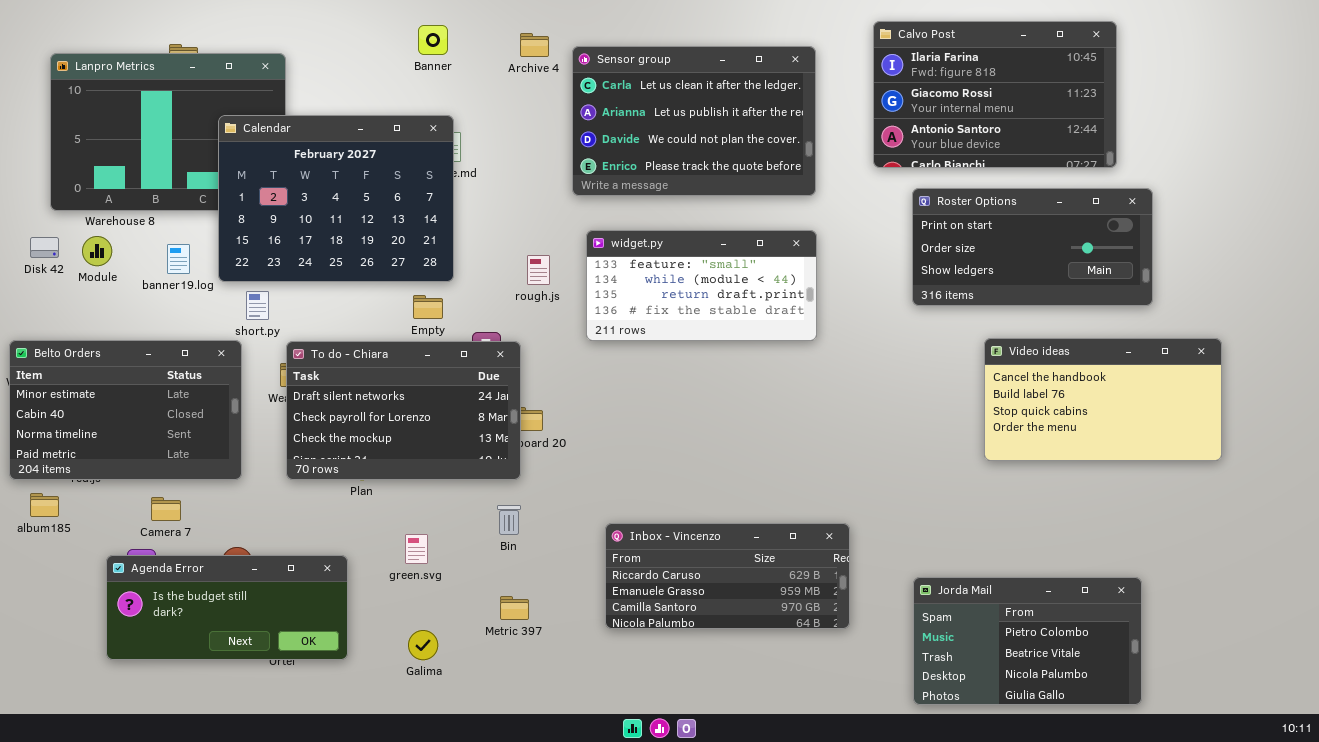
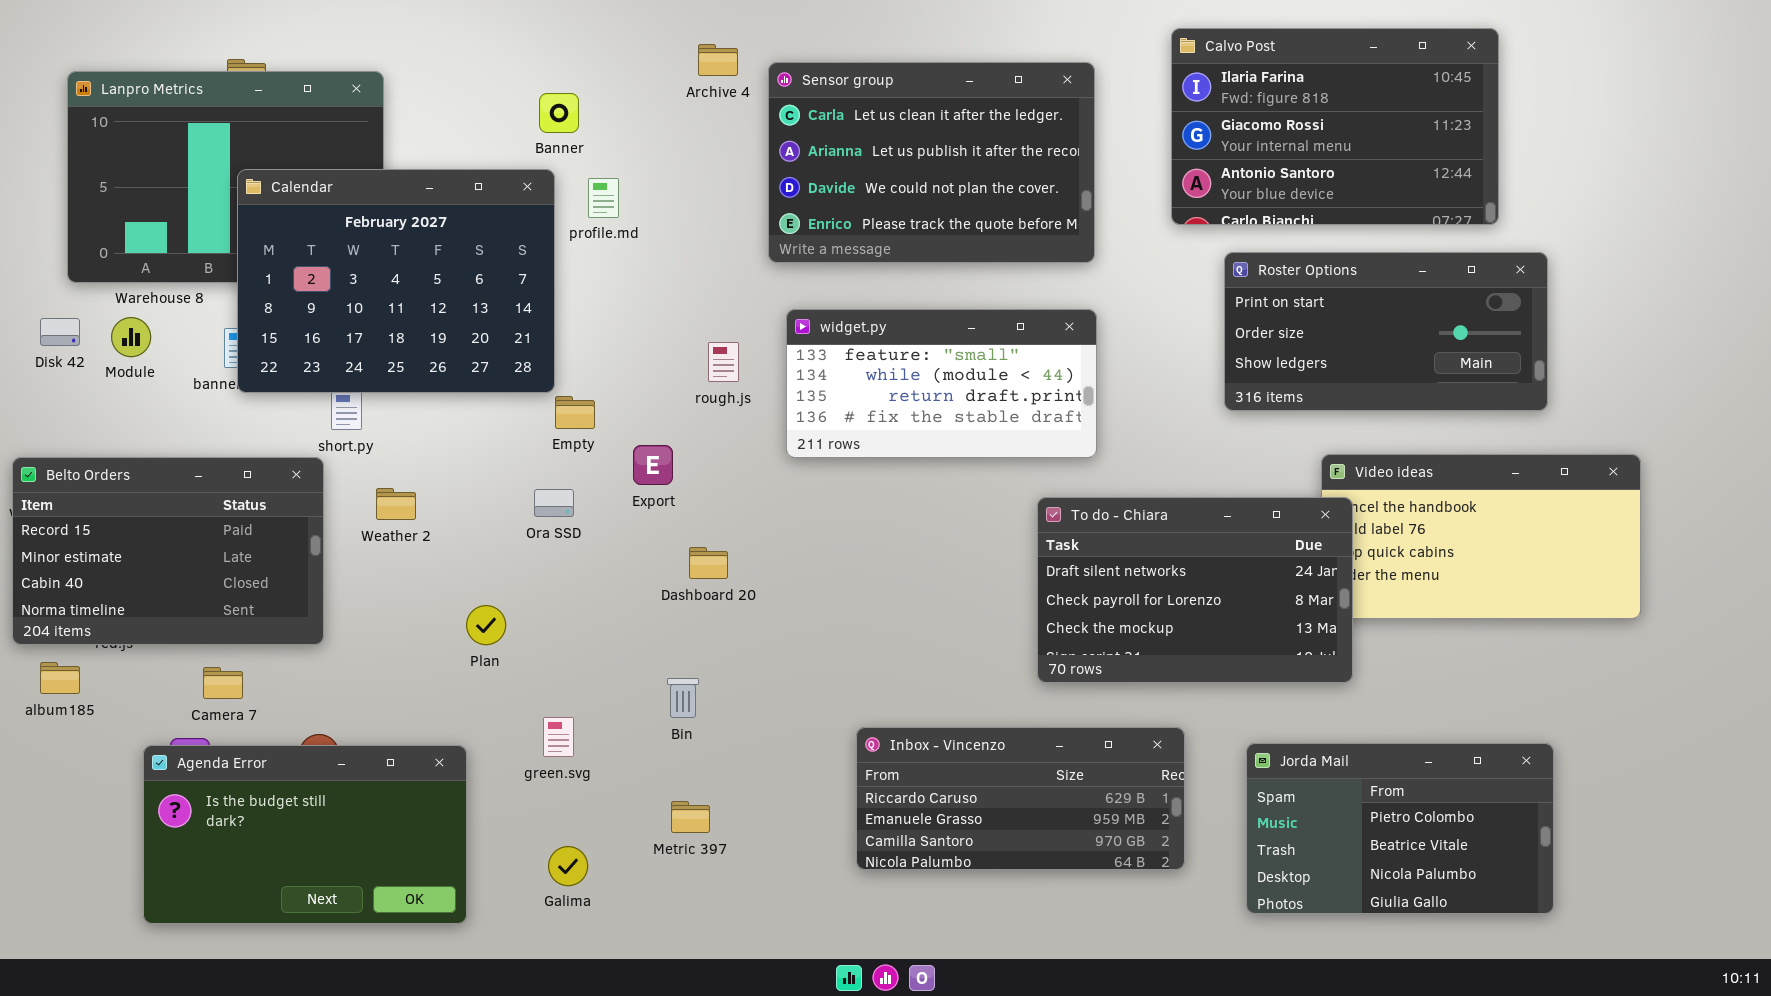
Banner: [418,25,448,55] -> [539,93,579,133], moved
Calendar: [218,115,454,282] -> [237,169,555,393], moved
Belto Orders: [9,340,242,480] -> [12,457,324,645], scrolled up 1 row
To do - Chiara: [286,341,521,480] -> [1037,497,1353,683], moved
Inbox - Vincenzo: [605,523,850,629] -> [856,727,1185,870], moved
Agenda Error: [106,555,348,660] -> [143,745,467,924], resized
Jorda Mail: [913,577,1142,705] -> [1246,743,1554,914], moved

